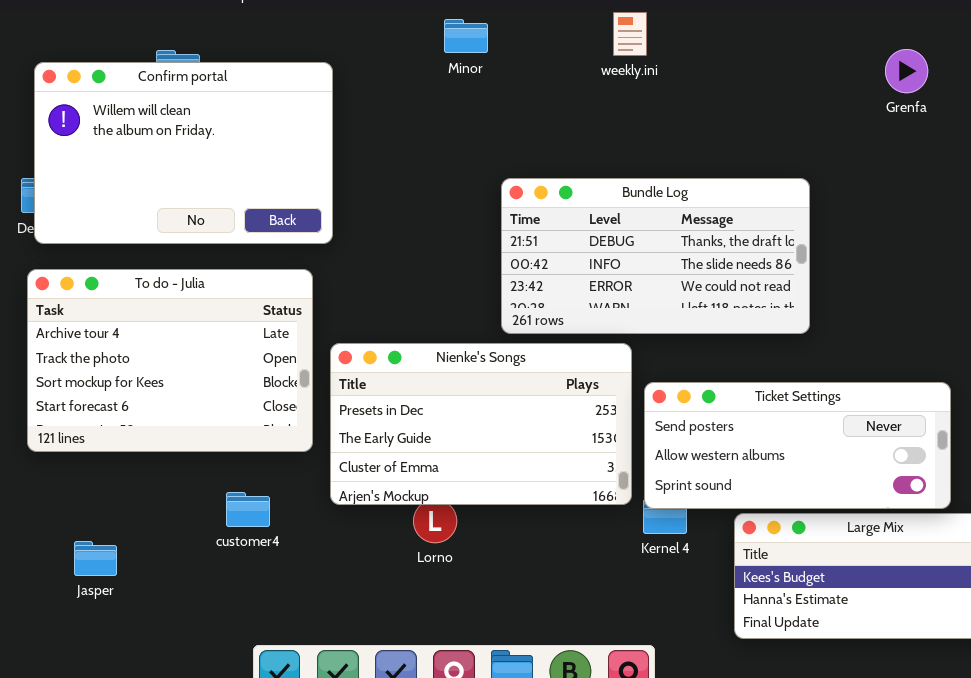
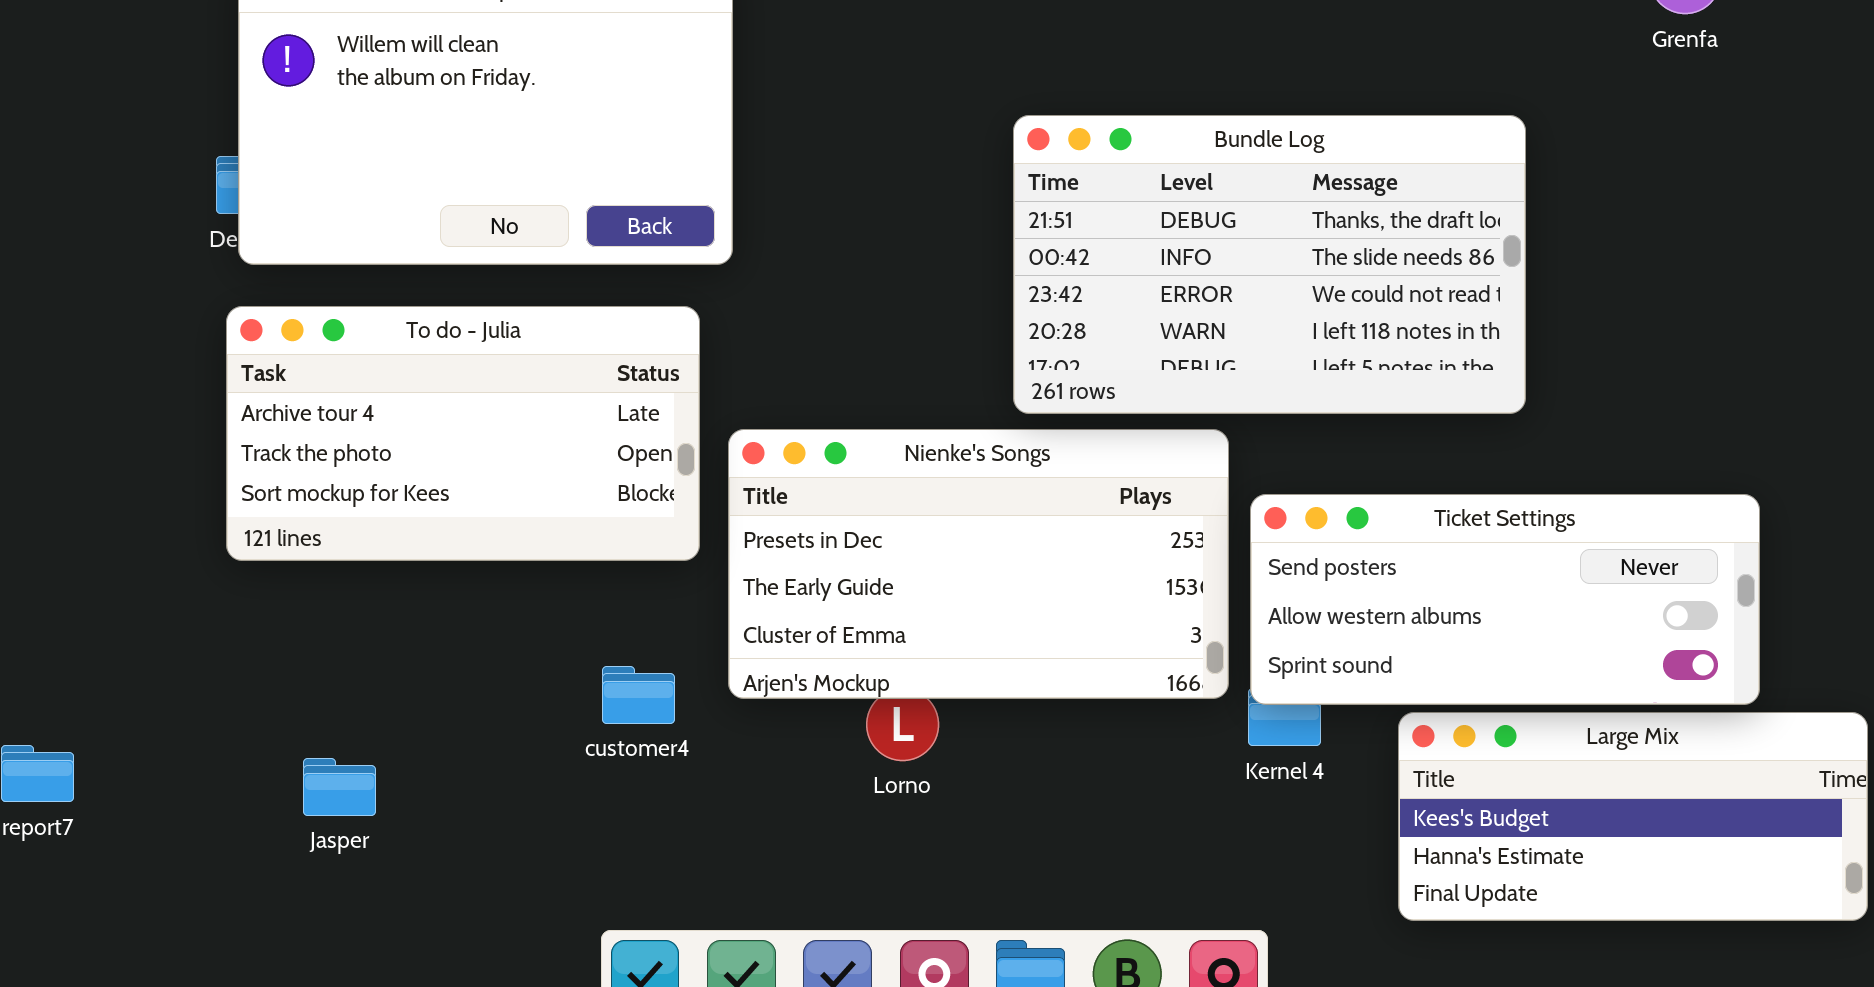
Bundle Log: [501,178,810,334] -> [1013,115,1526,414], resized
To do - Julia: [27,269,313,452] -> [226,306,700,561], resized
customer4: [226,492,270,527] -> [602,666,675,724], moved

